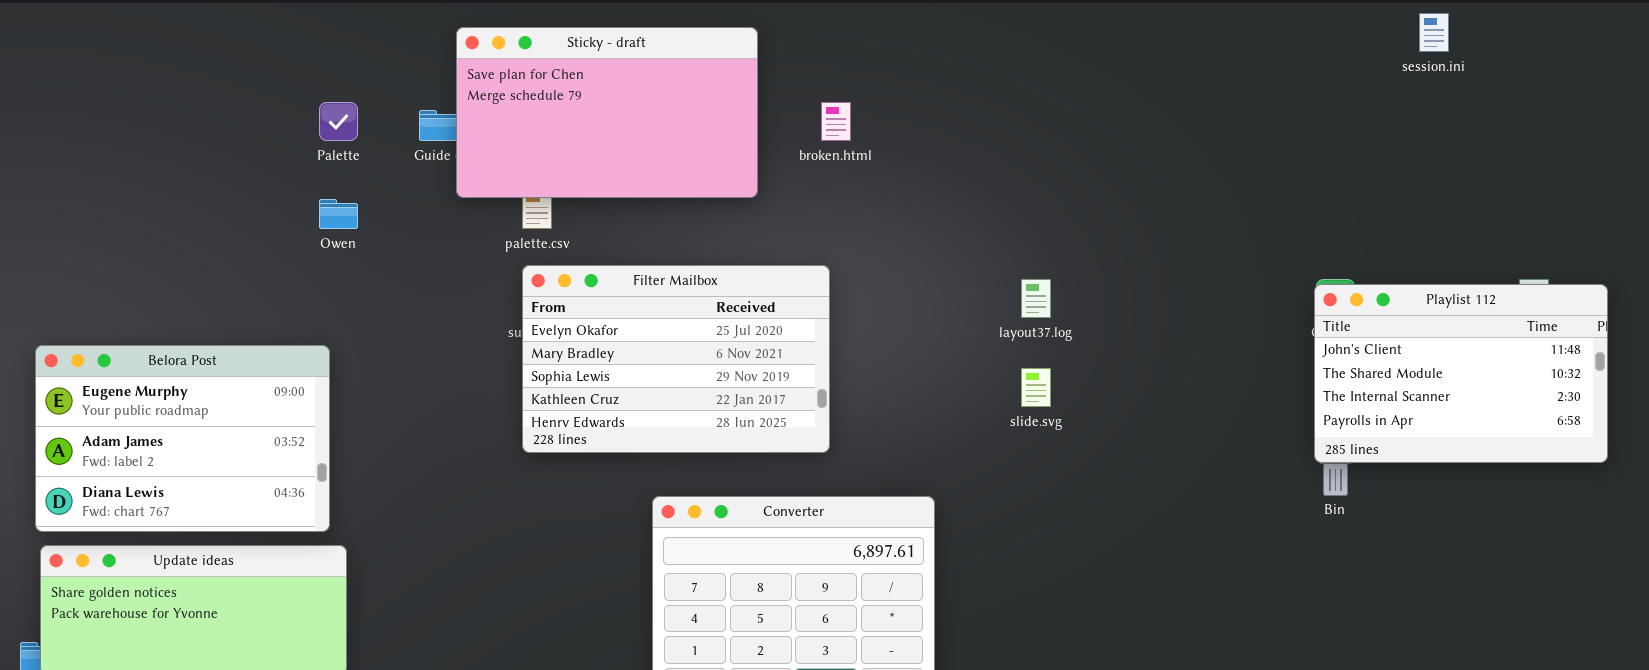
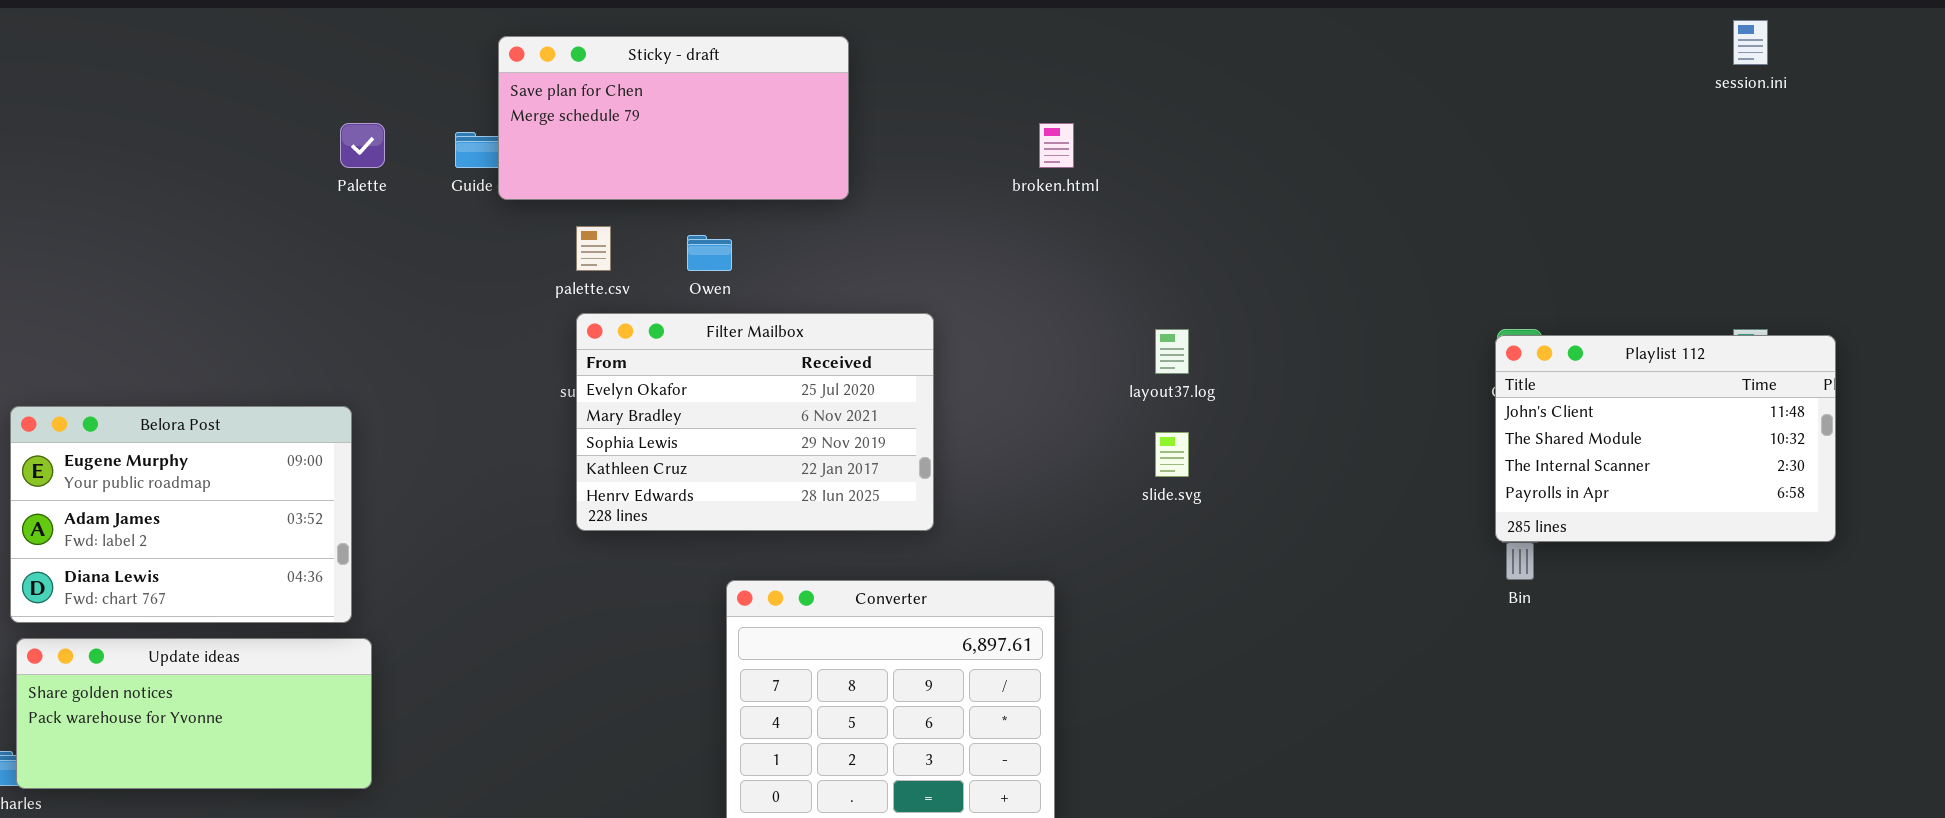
session.ini: [1419,13,1449,52] -> [1733,20,1768,65], moved
Sticky - draft: [456,27,758,198] -> [498,36,849,200], resized
broken.html: [821,102,851,141] -> [1039,123,1074,168], moved
Owen: [319,199,358,229] -> [687,235,732,271], moved

